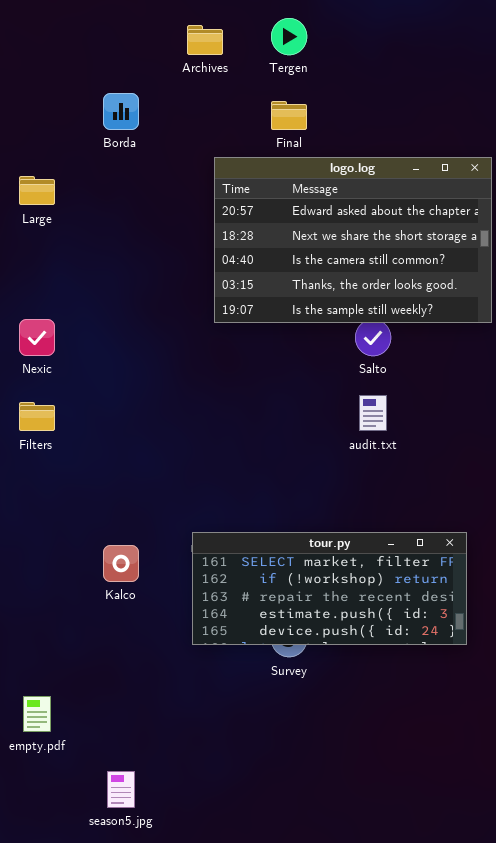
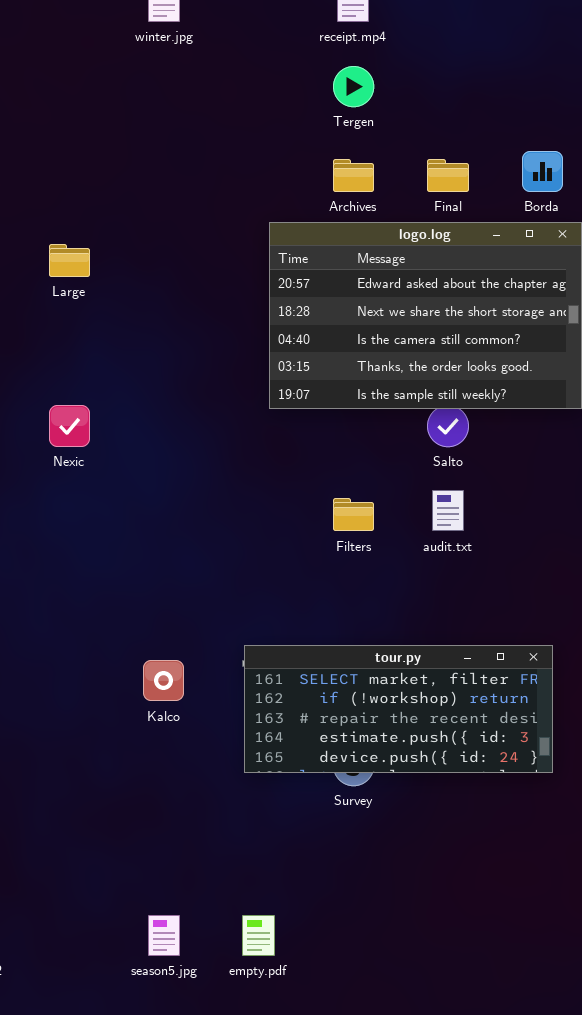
Archives: [187,25,223,55] -> [333,159,374,192], moved
Borda: [103,93,139,130] -> [522,151,563,192], moved
Final: [271,101,307,130] -> [427,159,469,192], moved
Filters: [19,402,55,431] -> [333,498,374,531], moved
empty.pdf: [23,696,51,732] -> [242,915,275,956], moved

